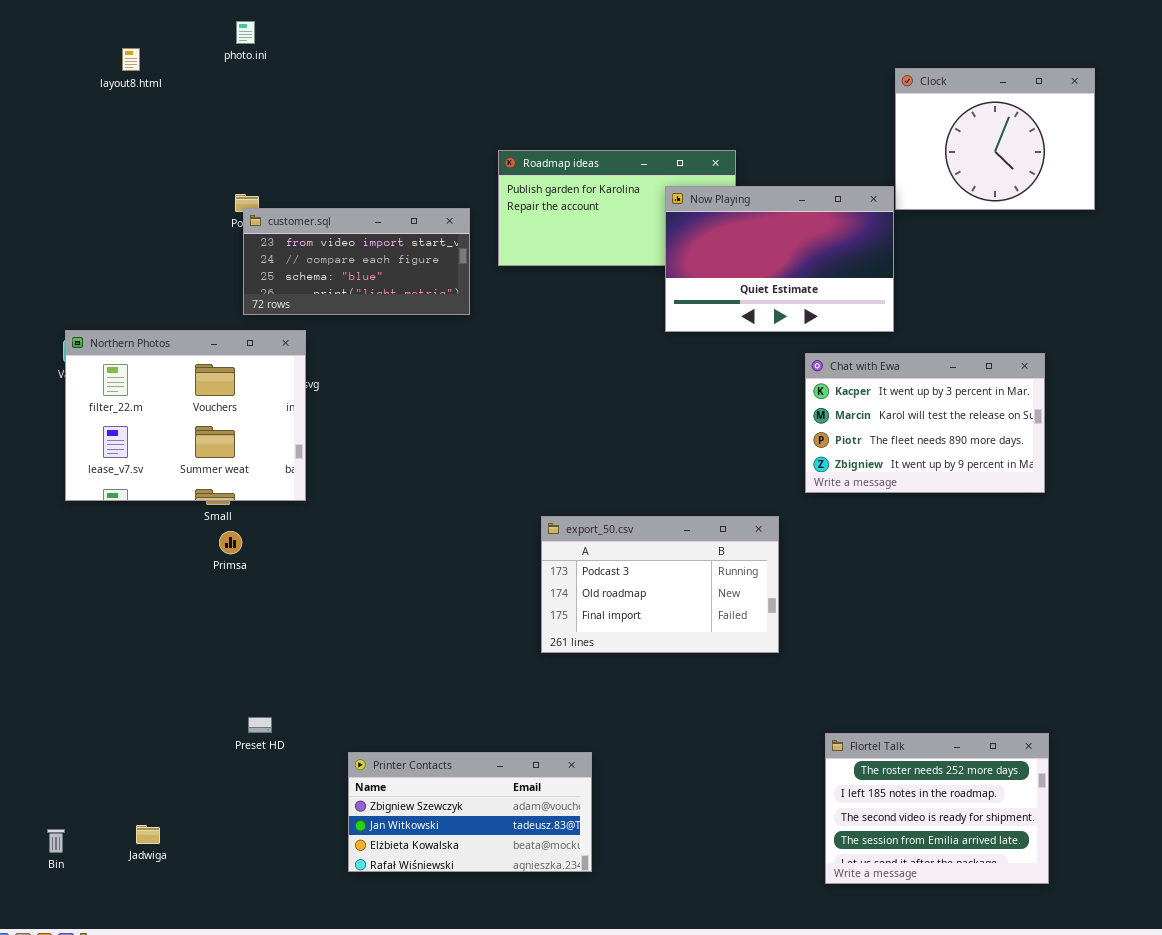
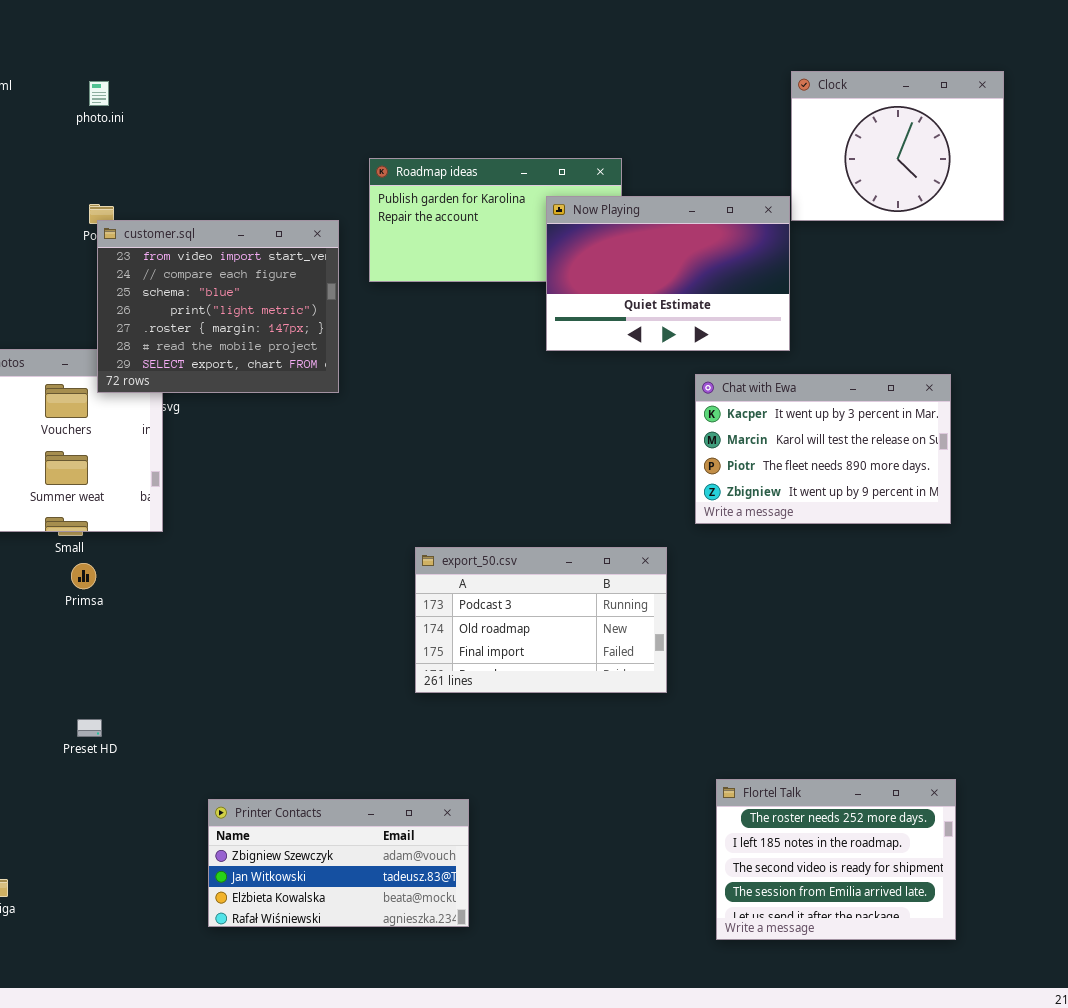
photo.ini: [236,21,255,44] -> [89,81,109,106], moved
customer.sql: [243,208,470,315] -> [97,220,339,393], resized
Preset HD: [248,717,272,733] -> [77,719,102,737], moved

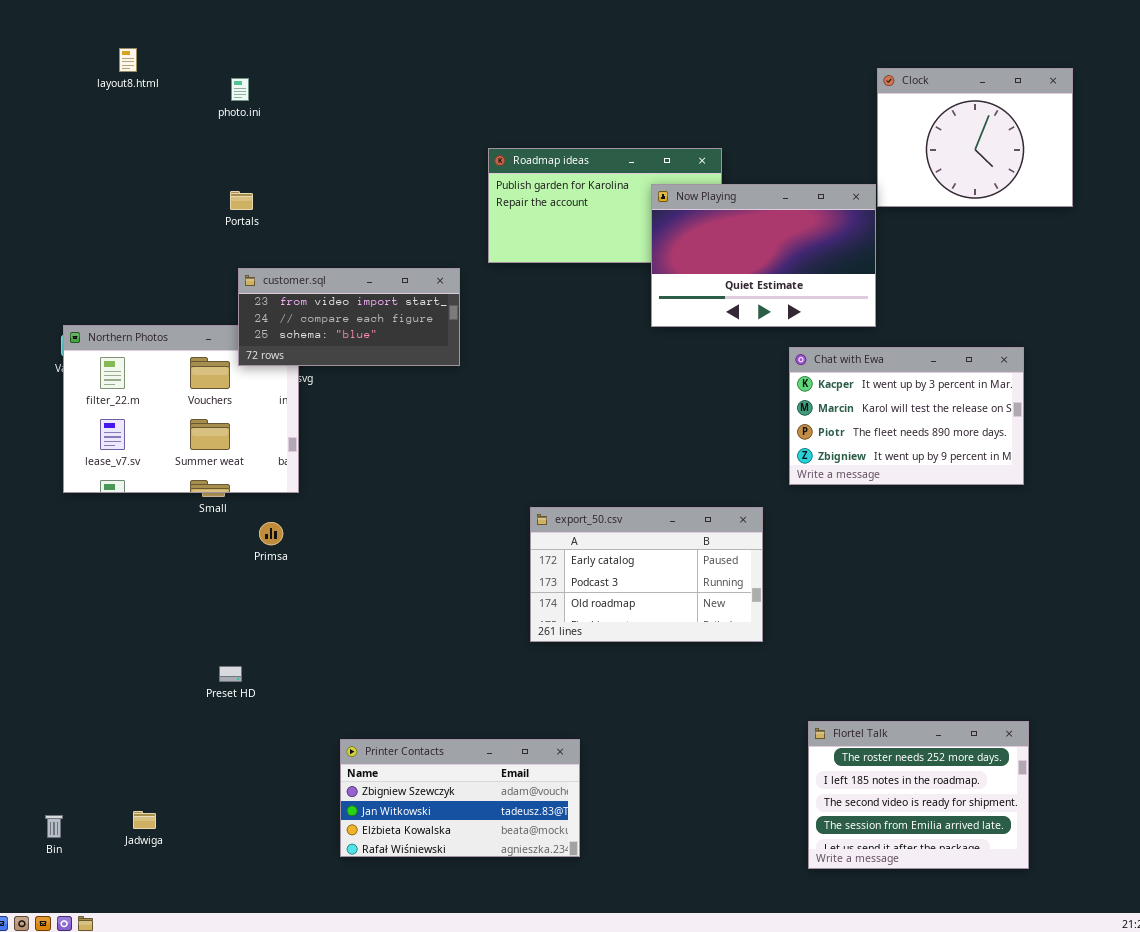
customer.sql: [97,220,339,393] -> [238,268,460,366], resized
export_50.csv: [415,547,667,693] -> [530,507,763,642], scrolled up 1 row
Primsa: [71,563,96,589] -> [259,522,283,545], moved

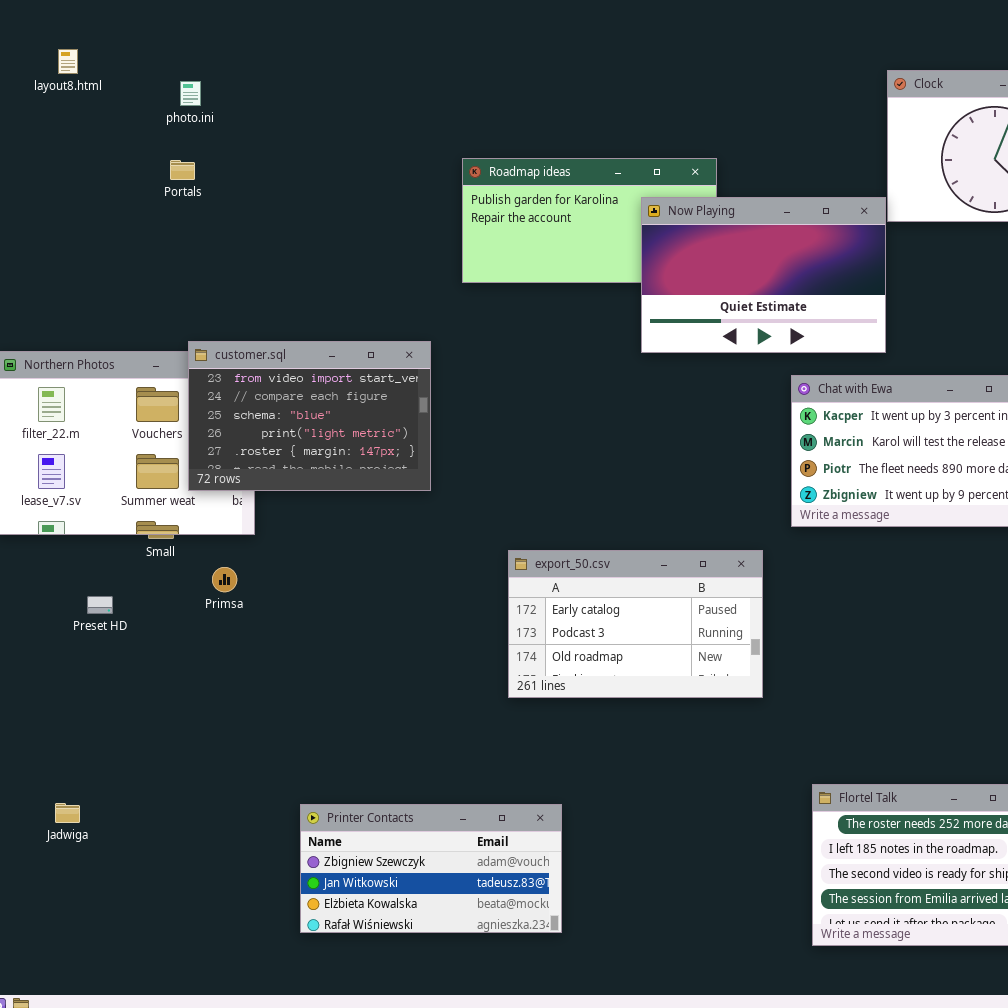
Portals: [230,191,253,210] -> [170,160,195,180], moved
customer.sql: [238,268,460,366] -> [188,341,431,491], moved, resized
Preset HD: [219,666,242,682] -> [87,596,113,614], moved
Jadwiga: [133,811,156,829] -> [55,803,80,823], moved

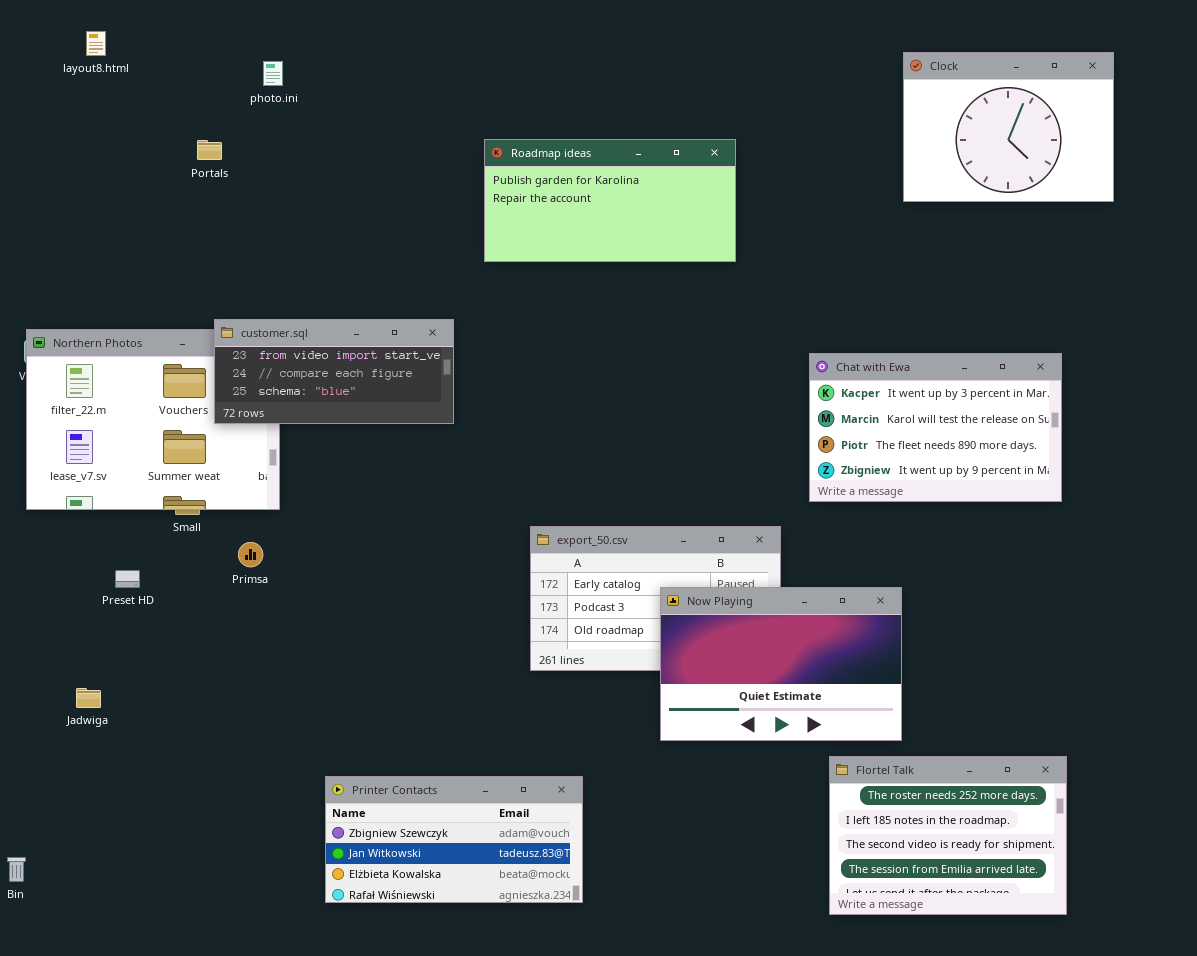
photo.ini: [180,81,201,106] -> [263,61,283,86], moved
Now Playing: [641,197,886,353] -> [660,587,902,741], moved
customer.sql: [188,341,431,491] -> [214,319,454,424], resized
Jadwiga: [55,803,80,823] -> [76,688,101,708], moved

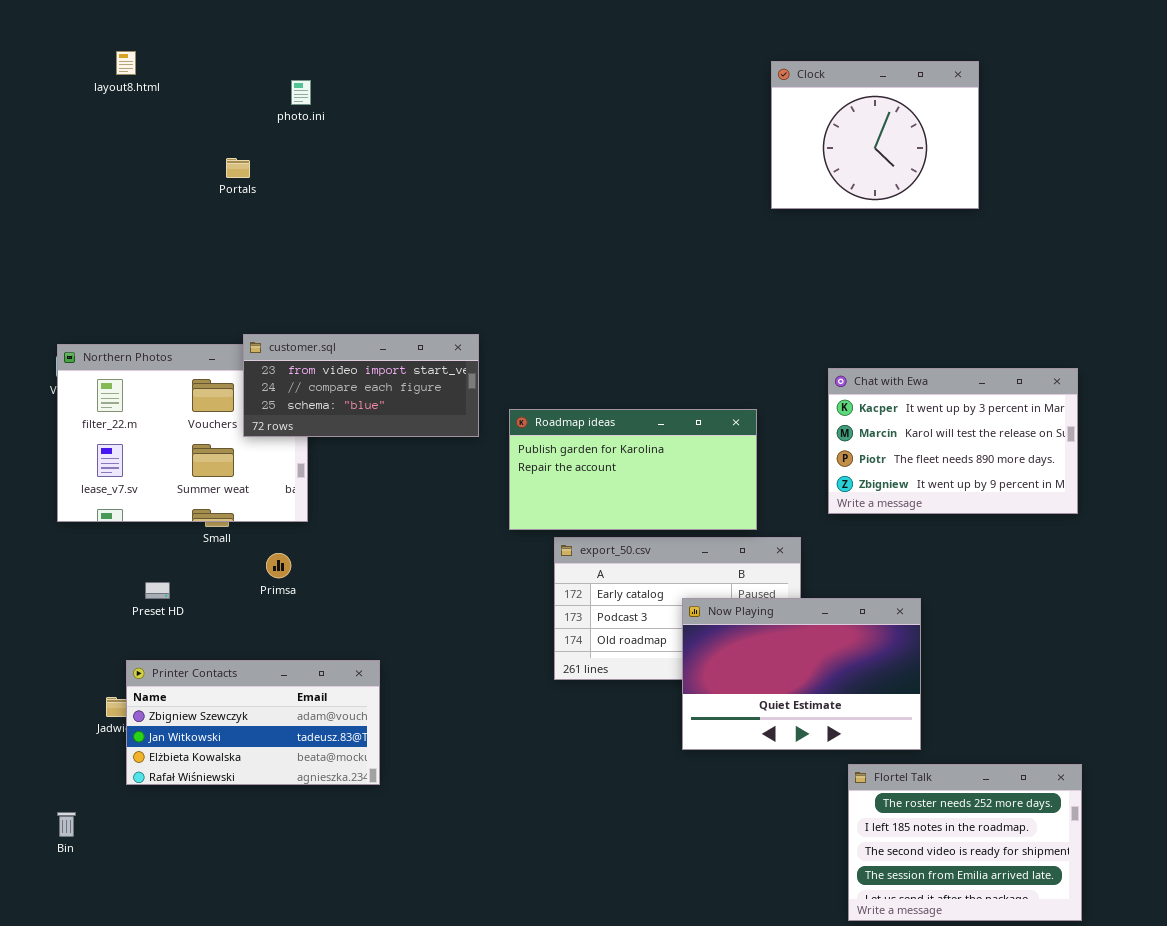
Clock: [903,52,1114,202] -> [771,61,979,209], moved
Roadmap ideas: [484,139,736,262] -> [509,409,757,530], moved
Printer Contacts: [325,776,583,903] -> [126,660,380,785], moved
Bin: [7,857,26,882] -> [57,812,76,837], moved

